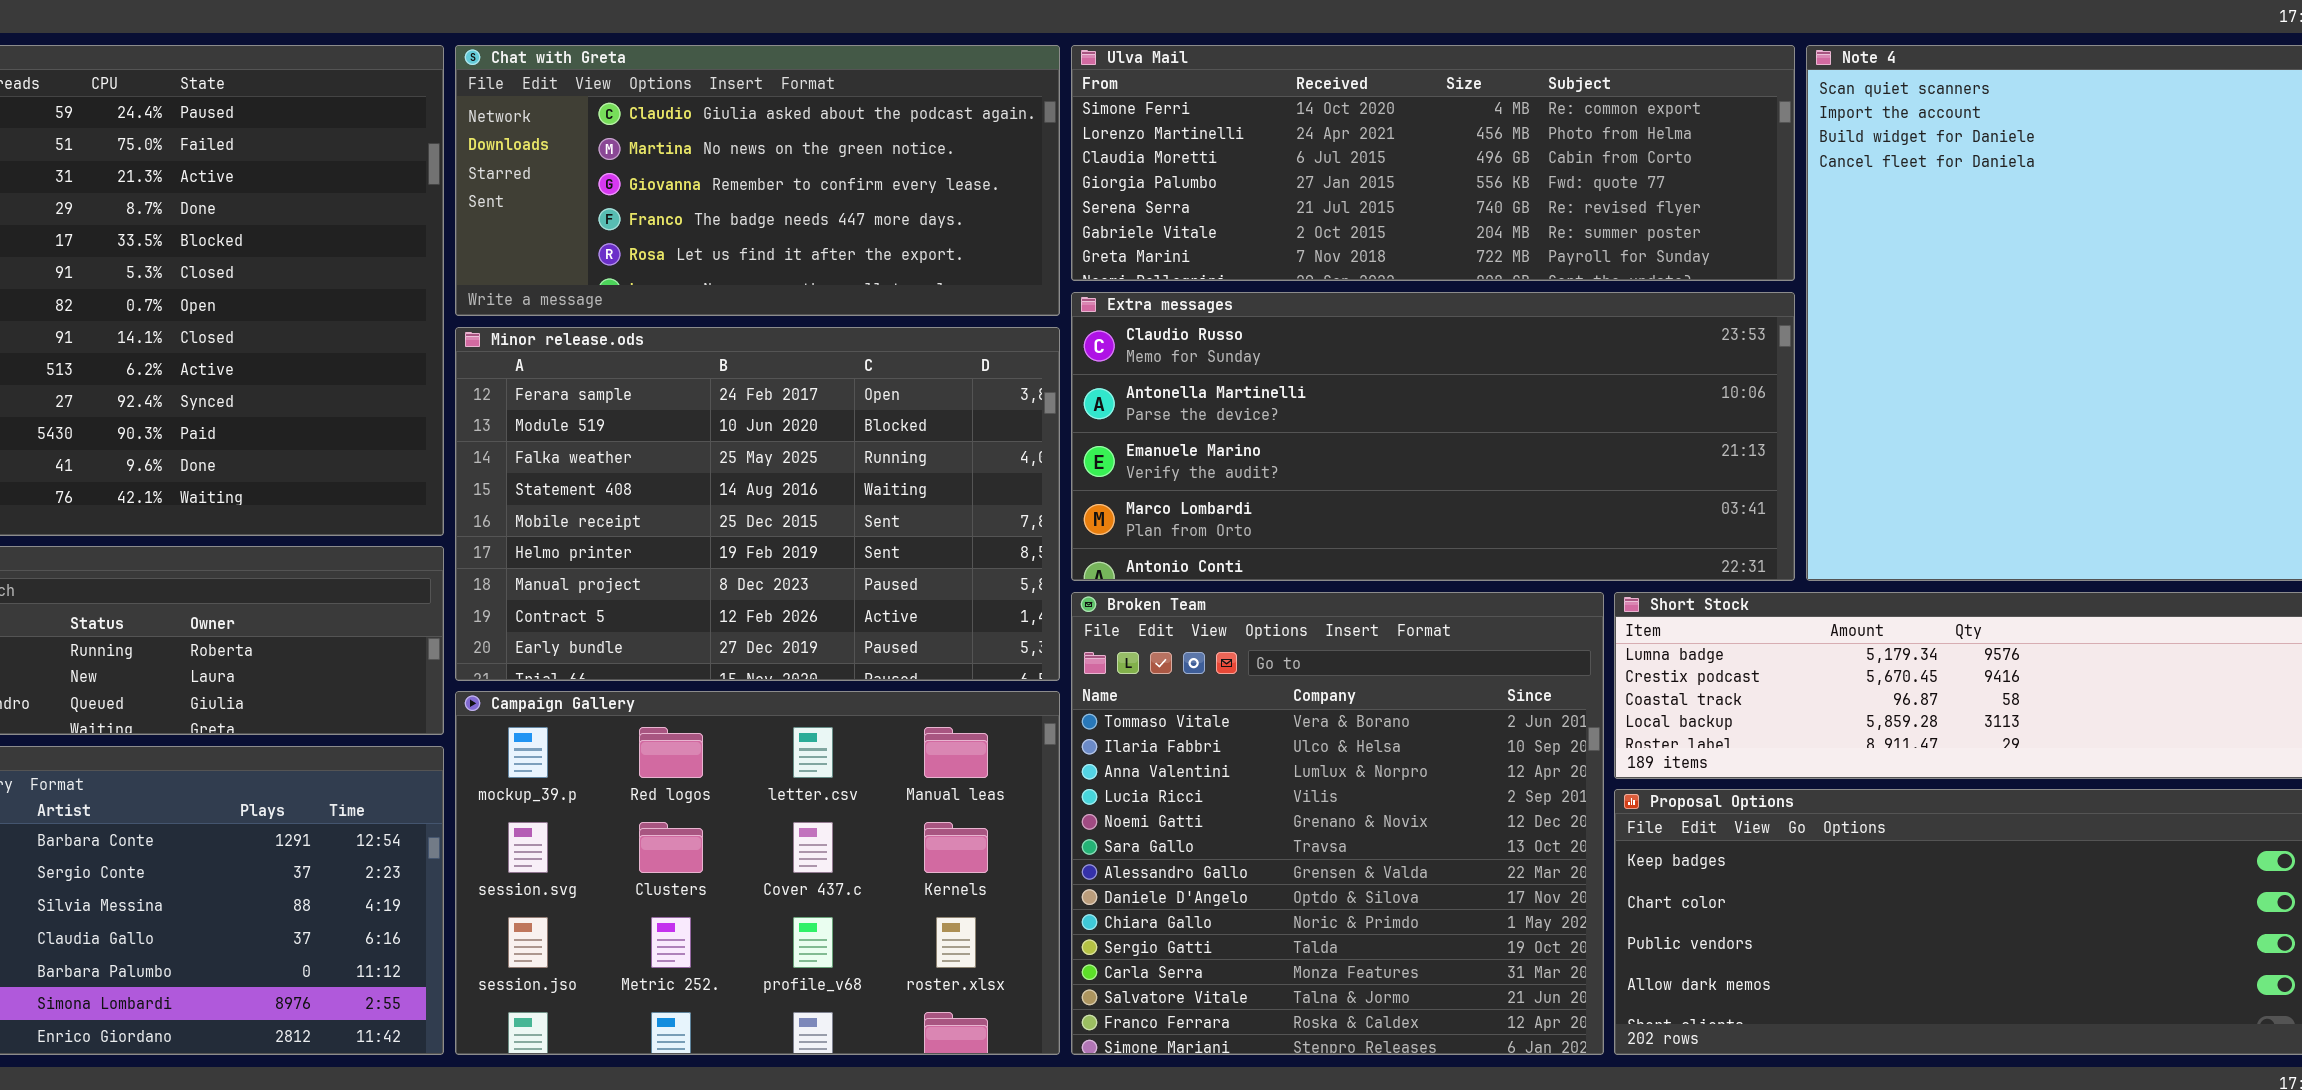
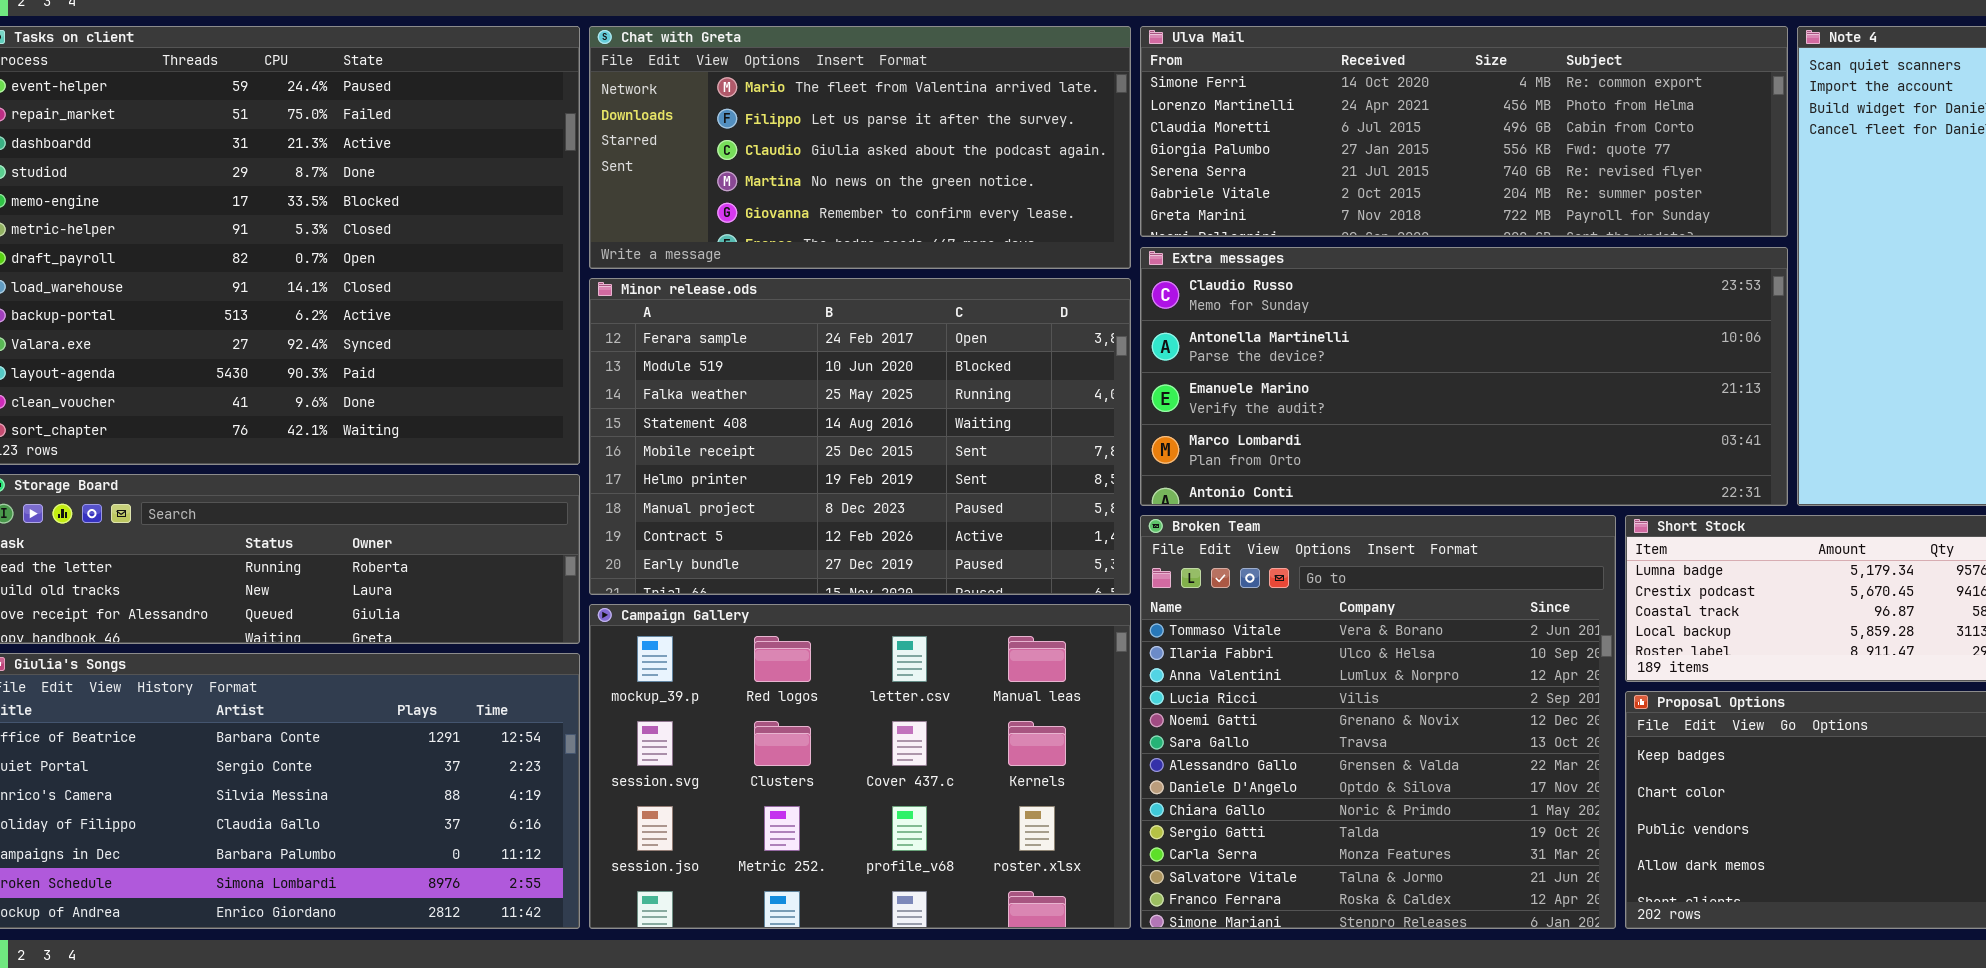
Chat with Greta: [455,45,1060,316] -> [589,26,1131,269], scrolled up 2 rows

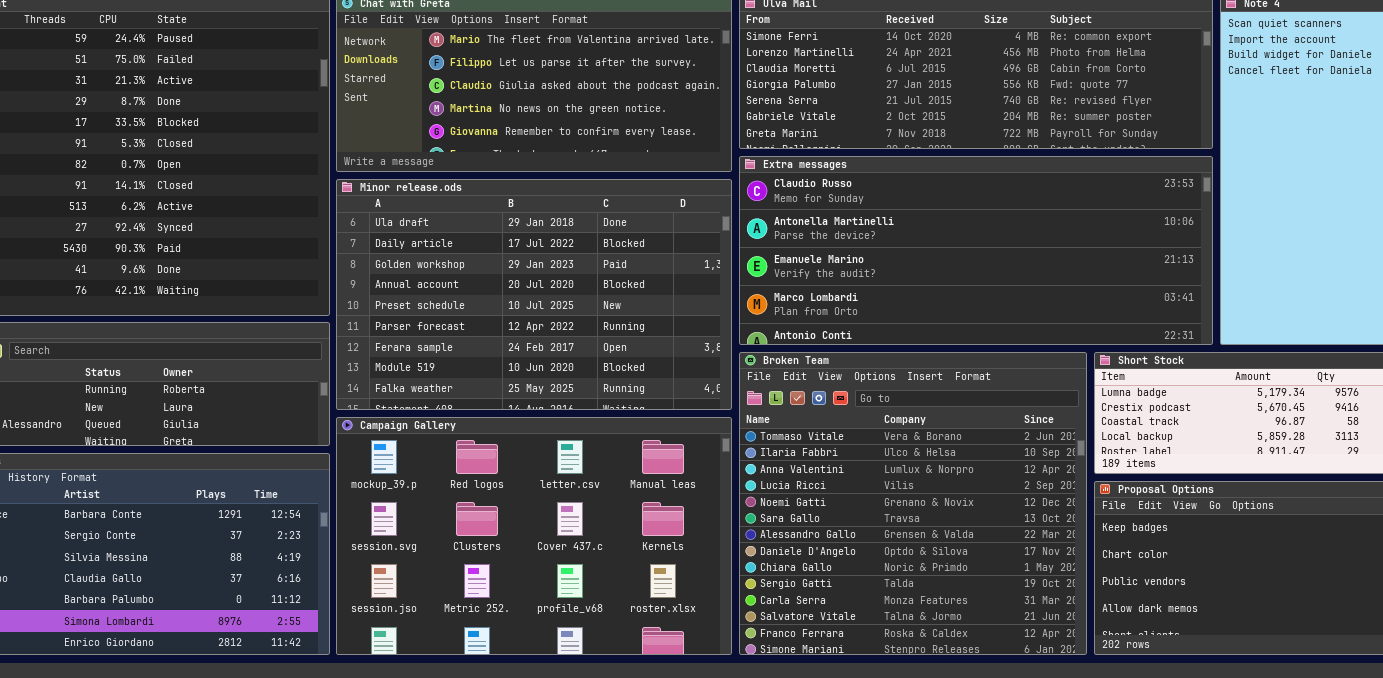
Minor release.ods: [589,278,1131,595] -> [336,179,732,410], scrolled up 6 rows

